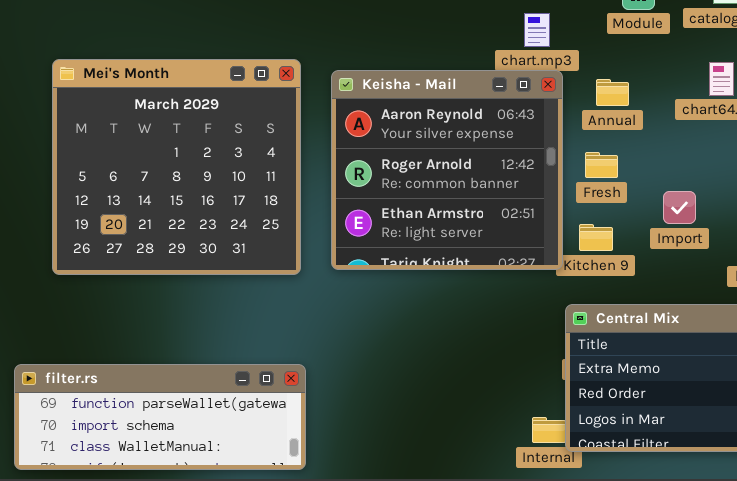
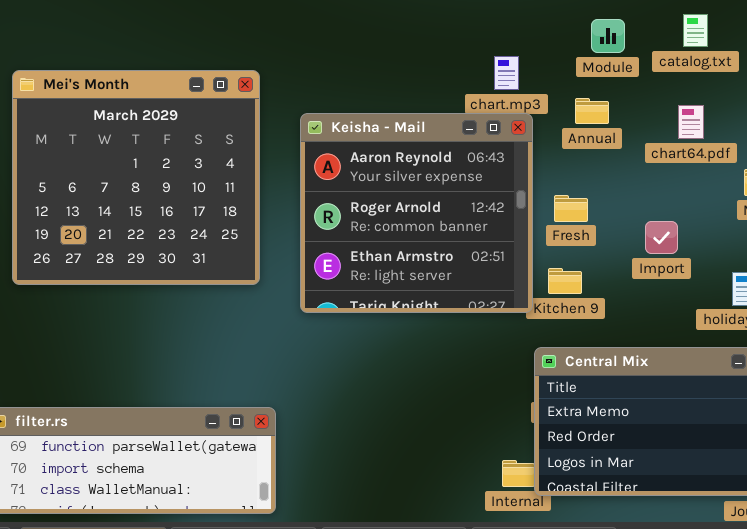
Mei's Month: [52,59,301,275] -> [12,70,260,285], moved
Annual: [596,79,629,106] -> [575,98,609,124], moved
Import: [663,191,696,224] -> [645,221,678,254], moved

